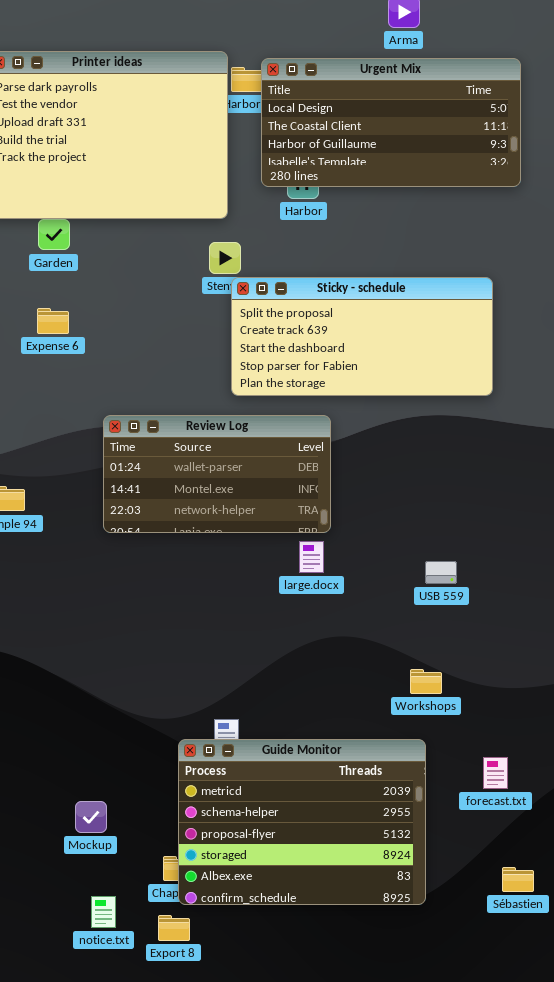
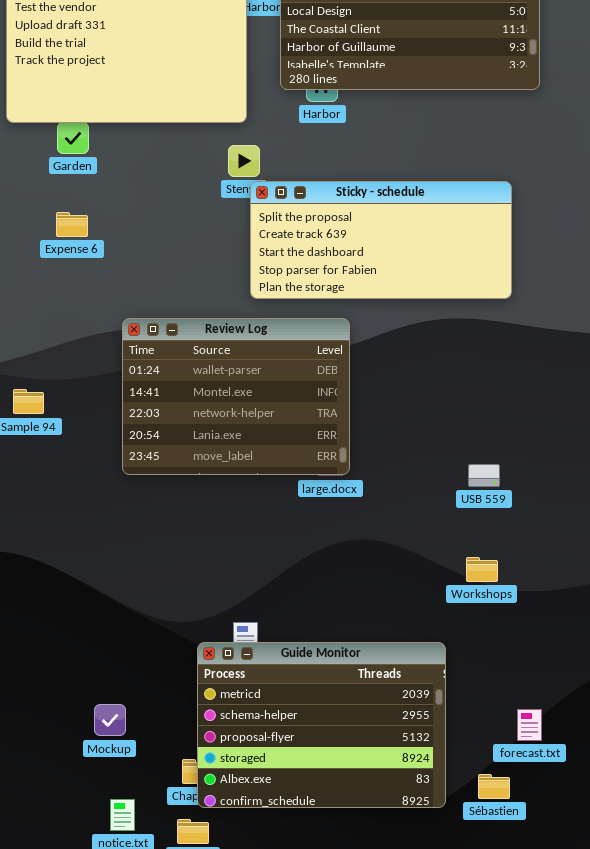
Review Log: [103,415,331,533] -> [122,318,350,475], resized
USB 559: [425,561,457,584] -> [468,464,500,487], moved
Workshops: [410,669,442,694] -> [466,557,498,582], moved
forecast.txt: [483,757,508,789] -> [517,709,542,741], moved
Sébastien: [502,867,534,892] -> [478,774,510,799], moved

